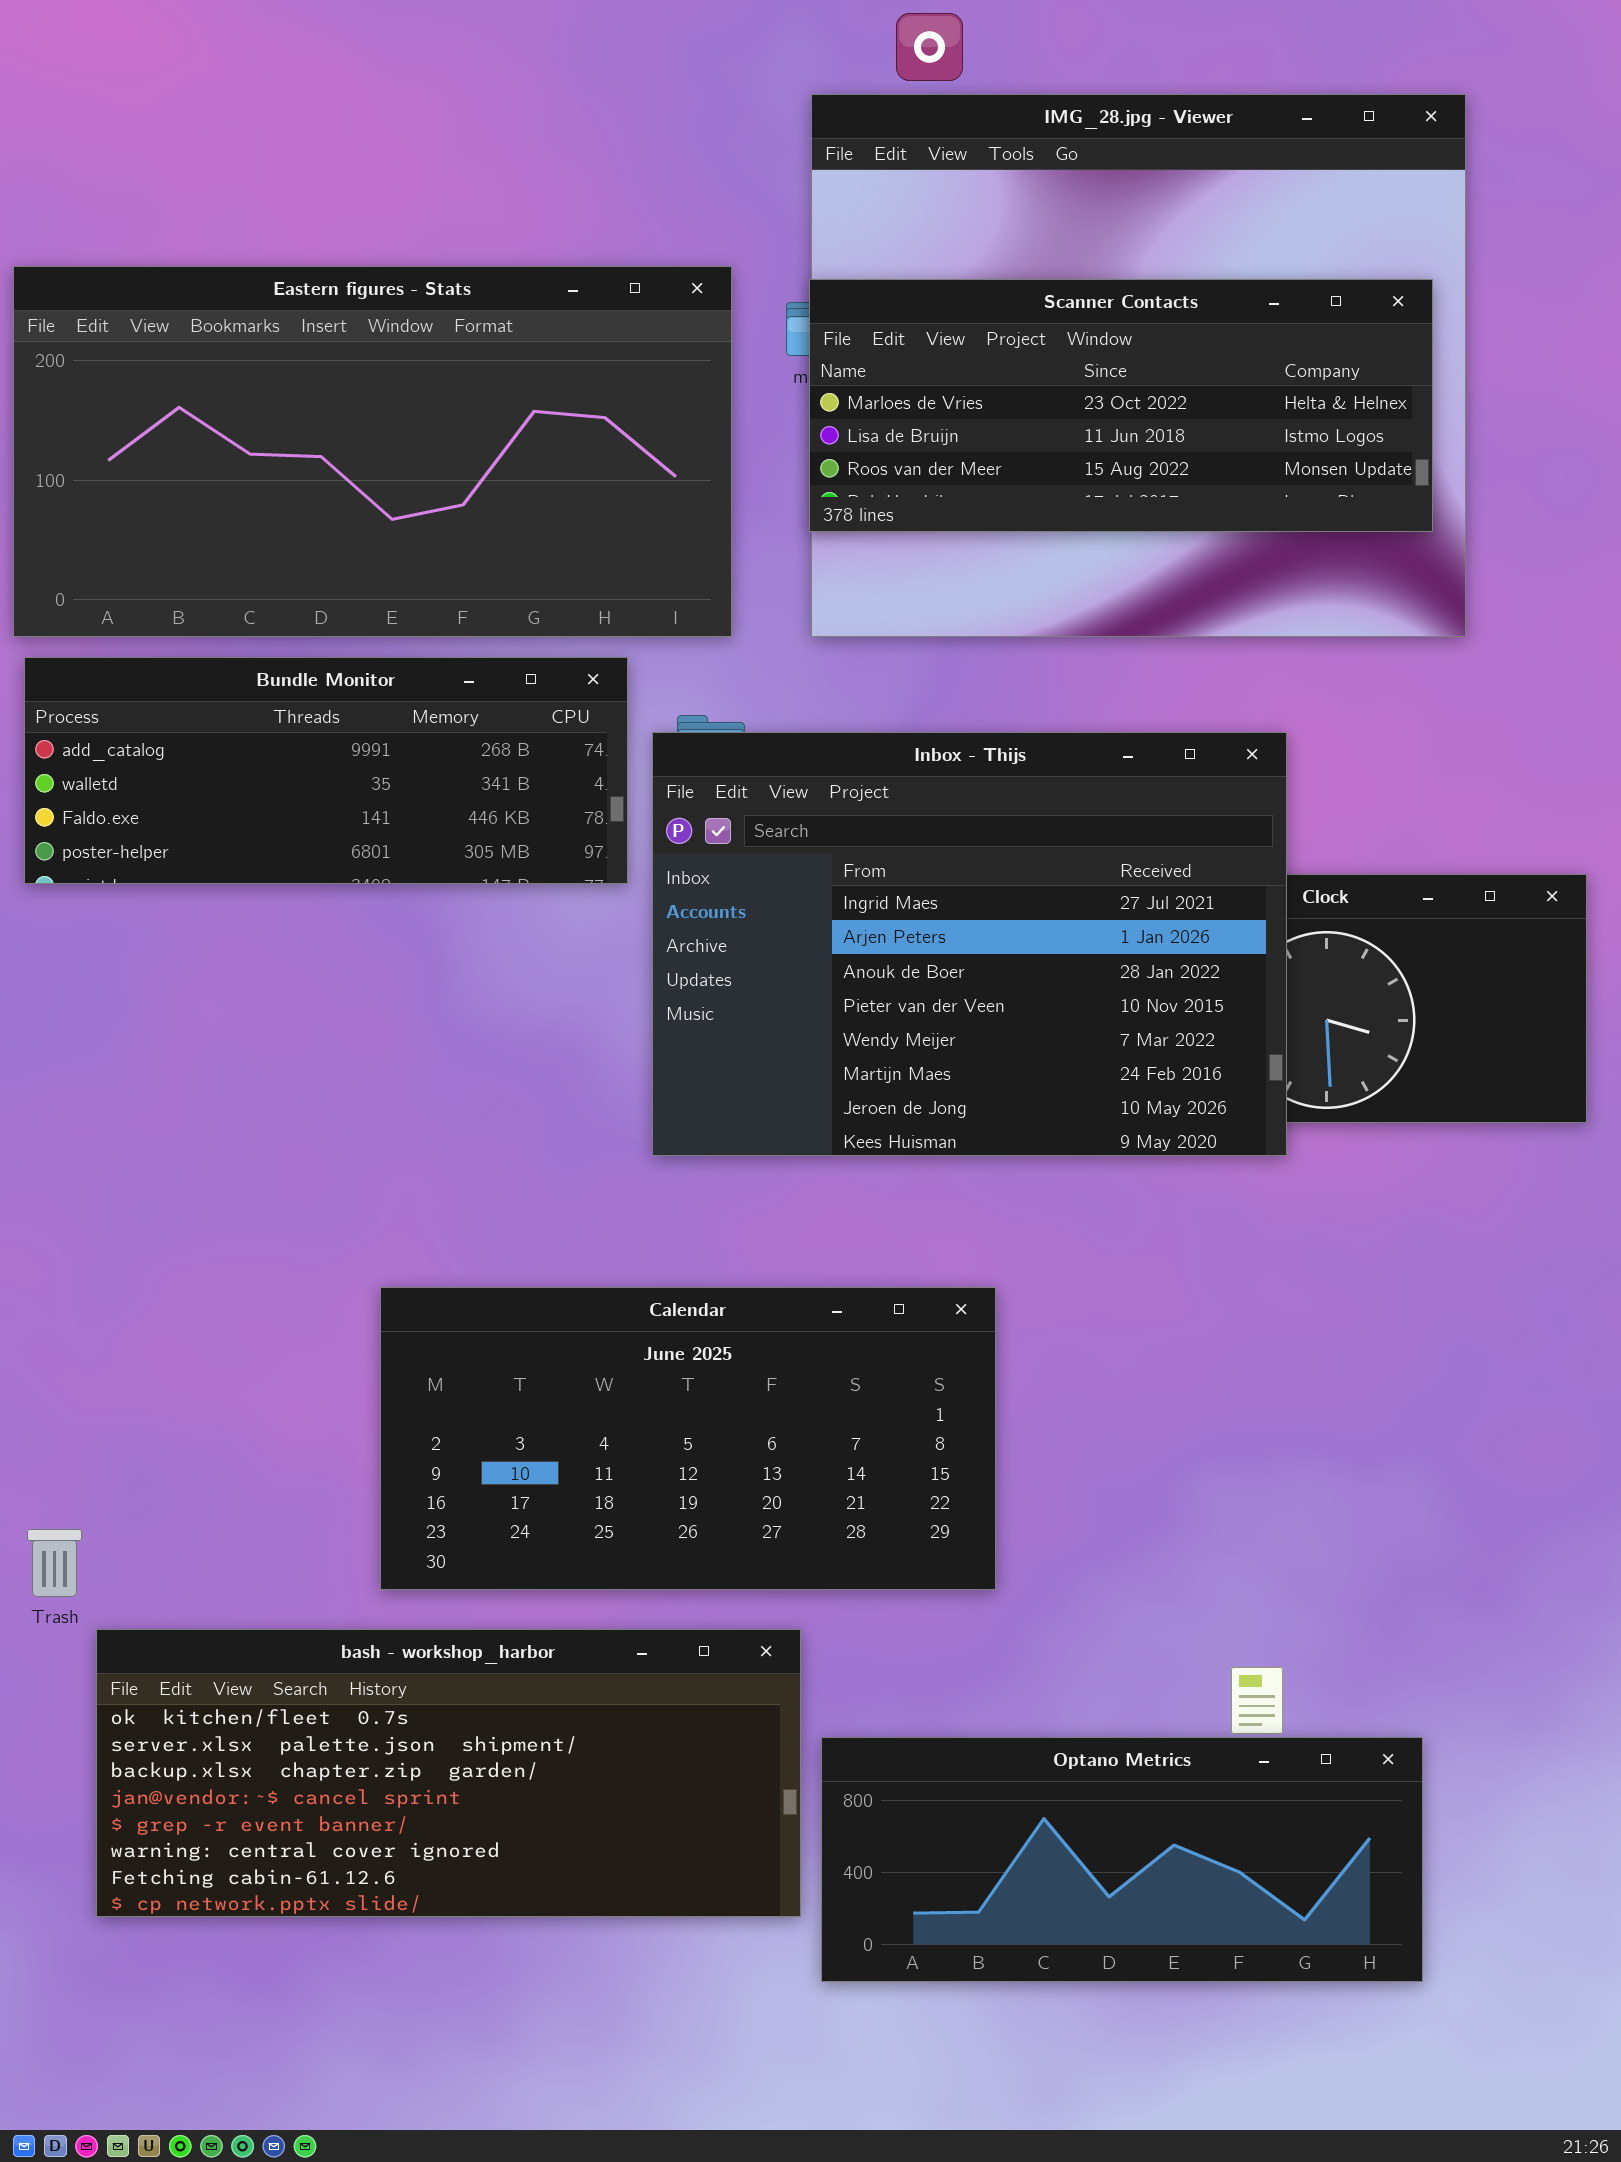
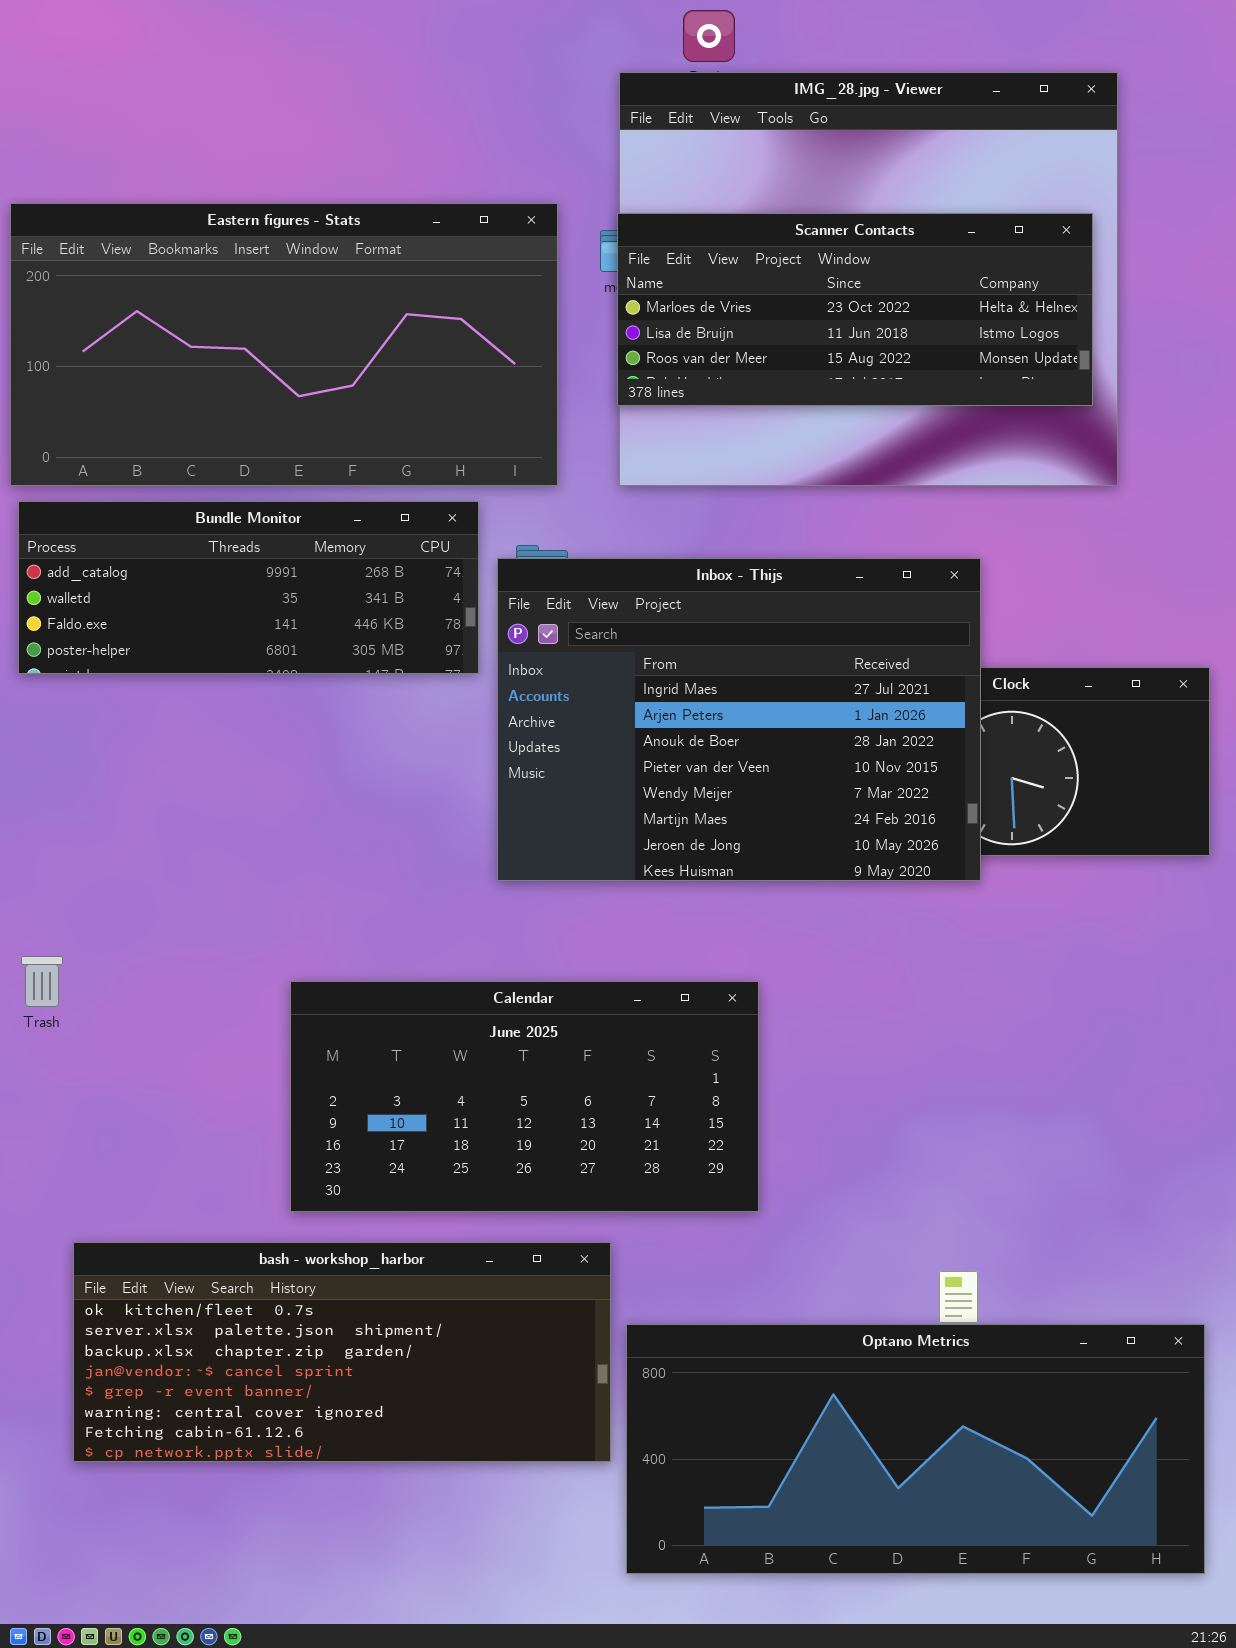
Trash: [27,1529,82,1597] -> [21,956,63,1007], moved
Optano Metrics: [821,1737,1423,1982] -> [626,1324,1205,1574], resized

